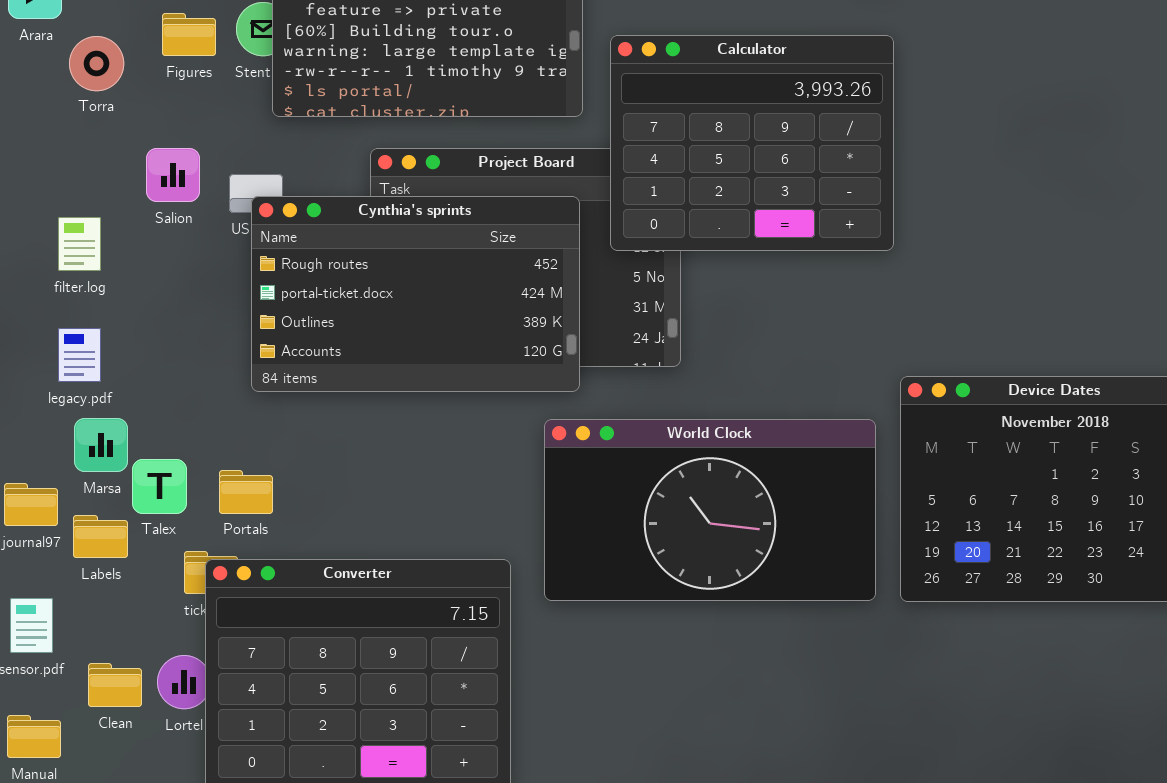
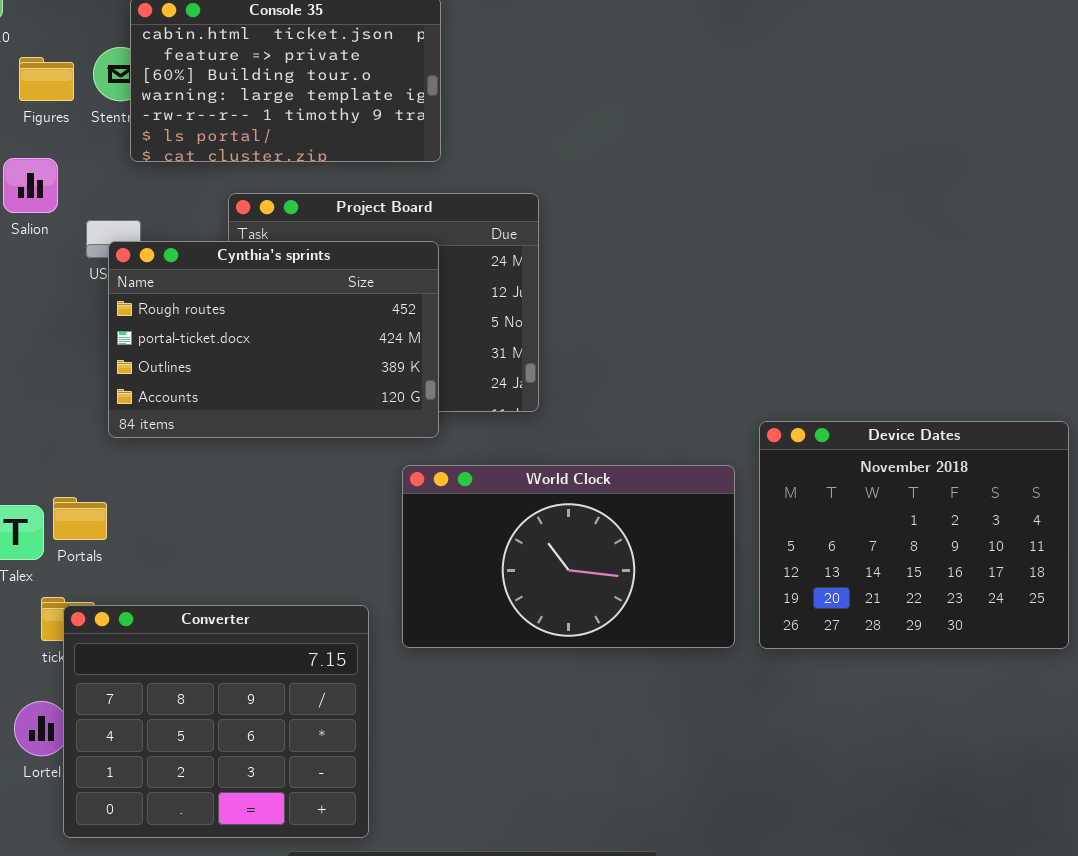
Calculator: [610,35,894,251] -> none, closed
Salion: [146,148,200,202] -> [3,158,58,213], moved
Portals: [219,470,273,514] -> [53,497,107,540], moved

